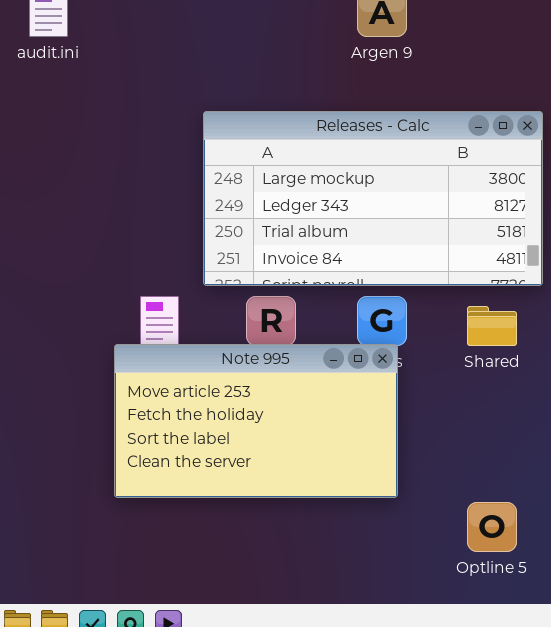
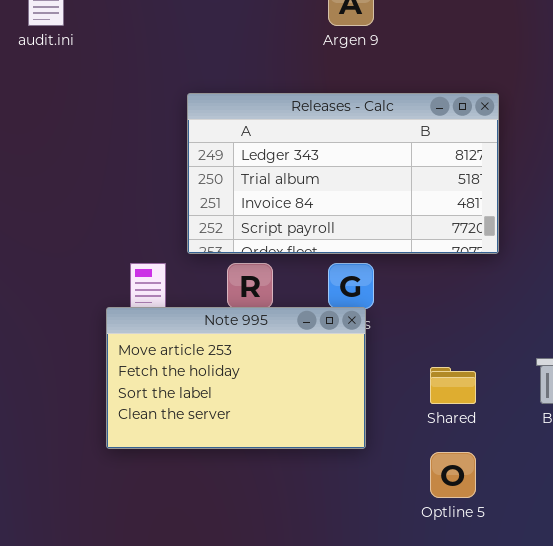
Releases - Calc: [203,111,543,286] -> [187,93,499,254], scrolled down 1 row
Shared: [467,306,517,346] -> [430,367,476,404], moved

